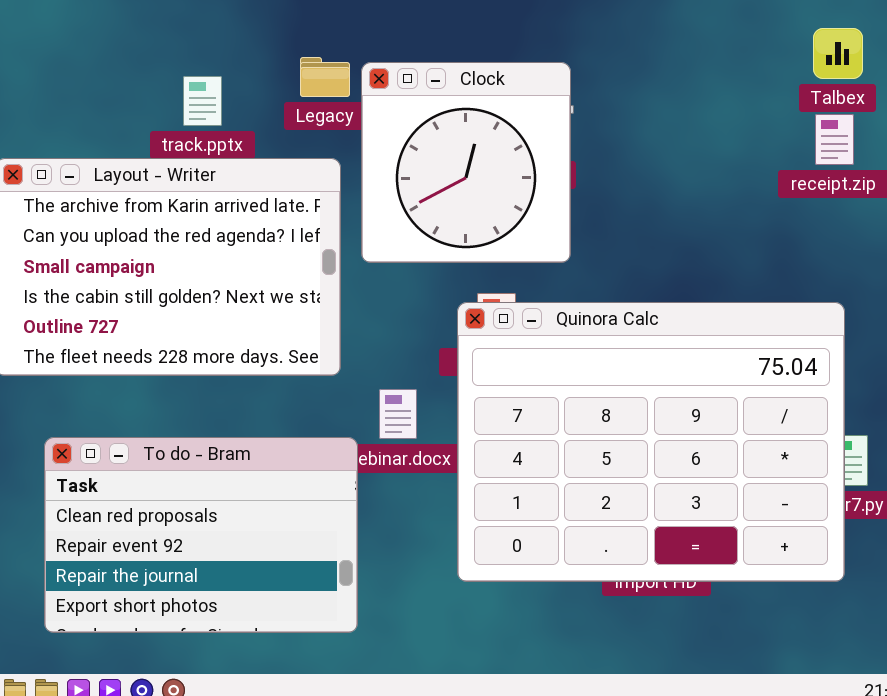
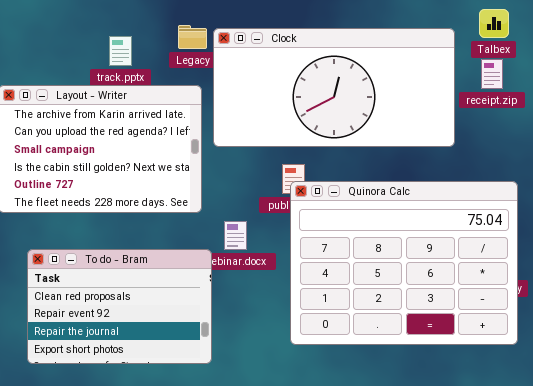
Clock: [361,62,571,263] -> [213,28,455,147], resized
Quinora Calc: [457,302,845,582] -> [290,181,518,345], moved

